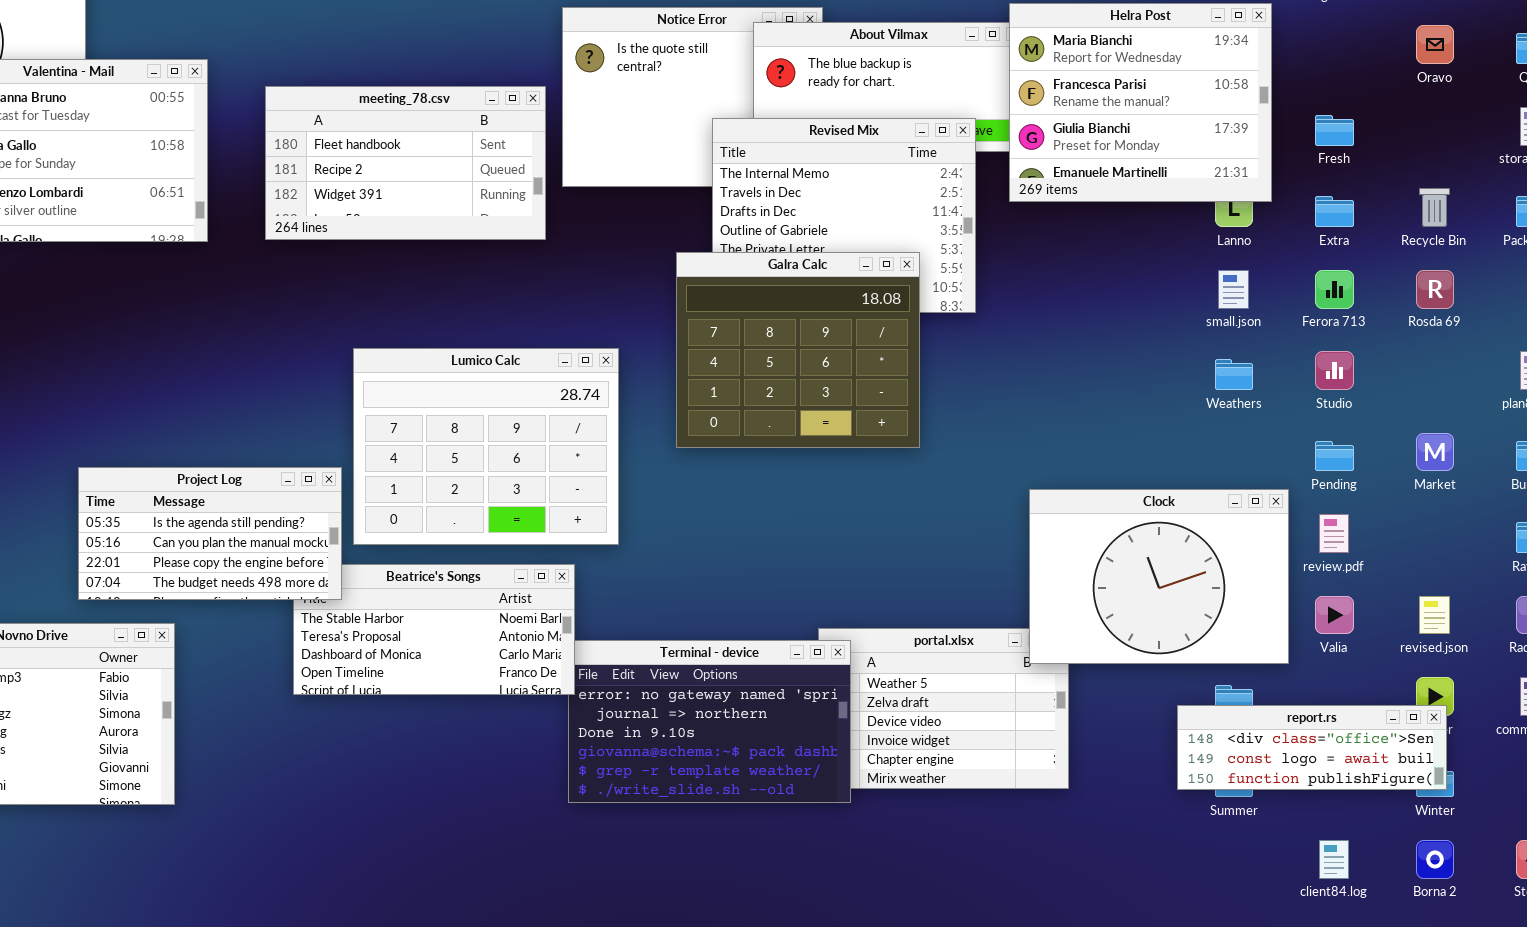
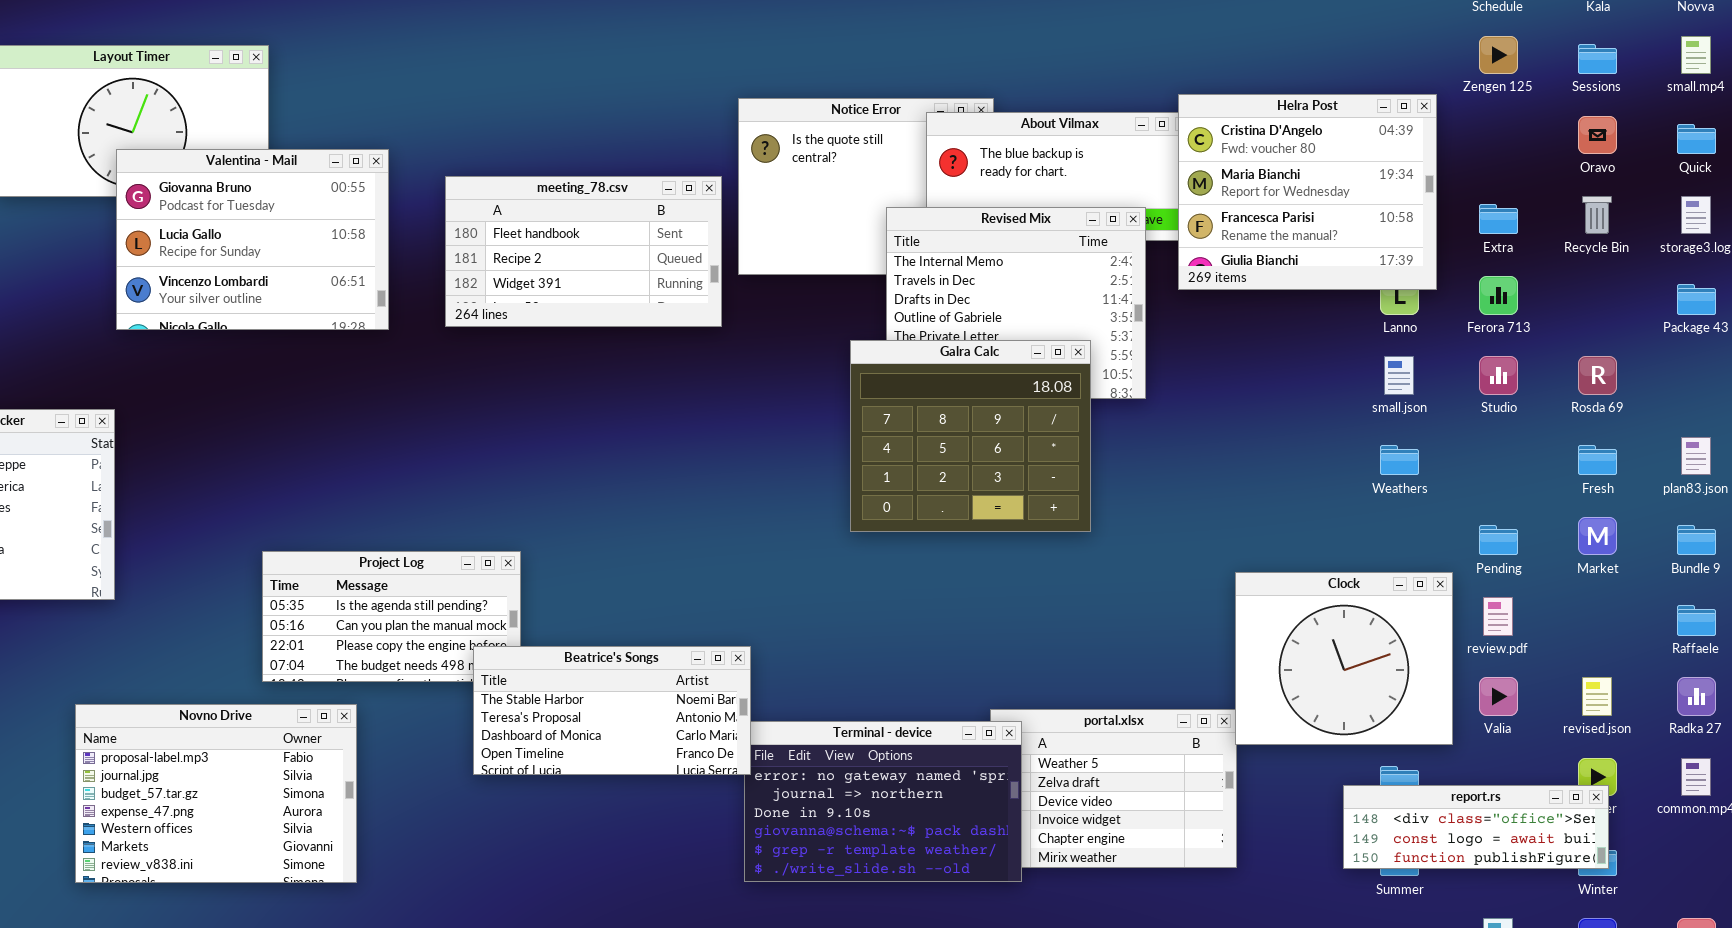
Helra Post: [1009,3,1272,202] -> [1178,94,1437,290], scrolled up 1 row
Fresh: [1315,115,1354,146] -> [1578,445,1617,475], moved
Recycle Bin: [1419,188,1450,227] -> [1582,196,1612,234], moved
Extra: [1315,196,1354,227] -> [1479,204,1518,234], moved
Ferora 713: [1315,270,1354,309] -> [1479,276,1518,315], moved
Lumico Calc: [353,348,619,545] -> none, closed
Studio: [1315,351,1354,390] -> [1479,356,1518,395], moved
Clock: [1029,489,1289,664] -> [1235,572,1453,745], resized
Beatrice's Songs: [293,564,575,695] -> [473,646,751,775], raised

